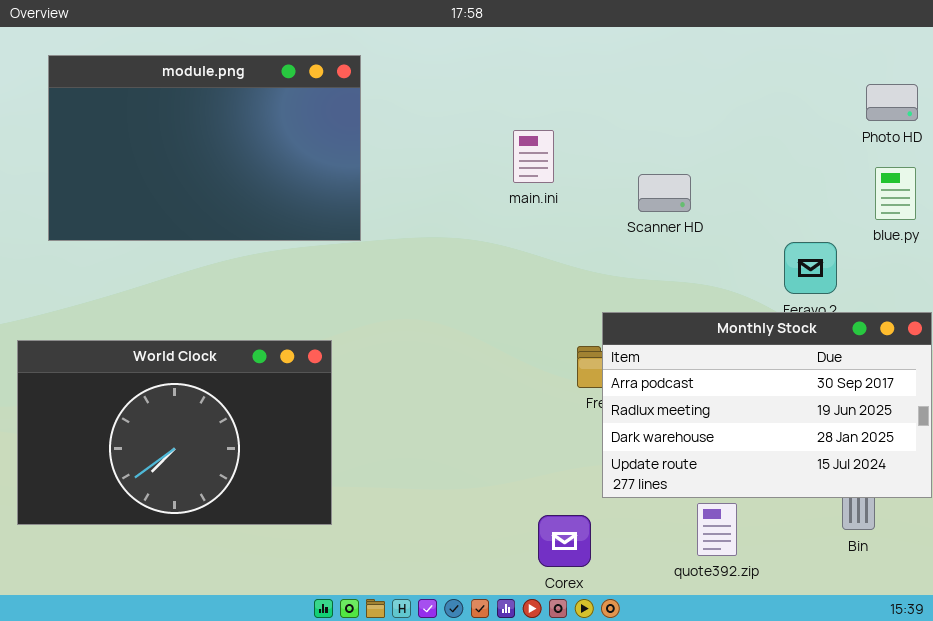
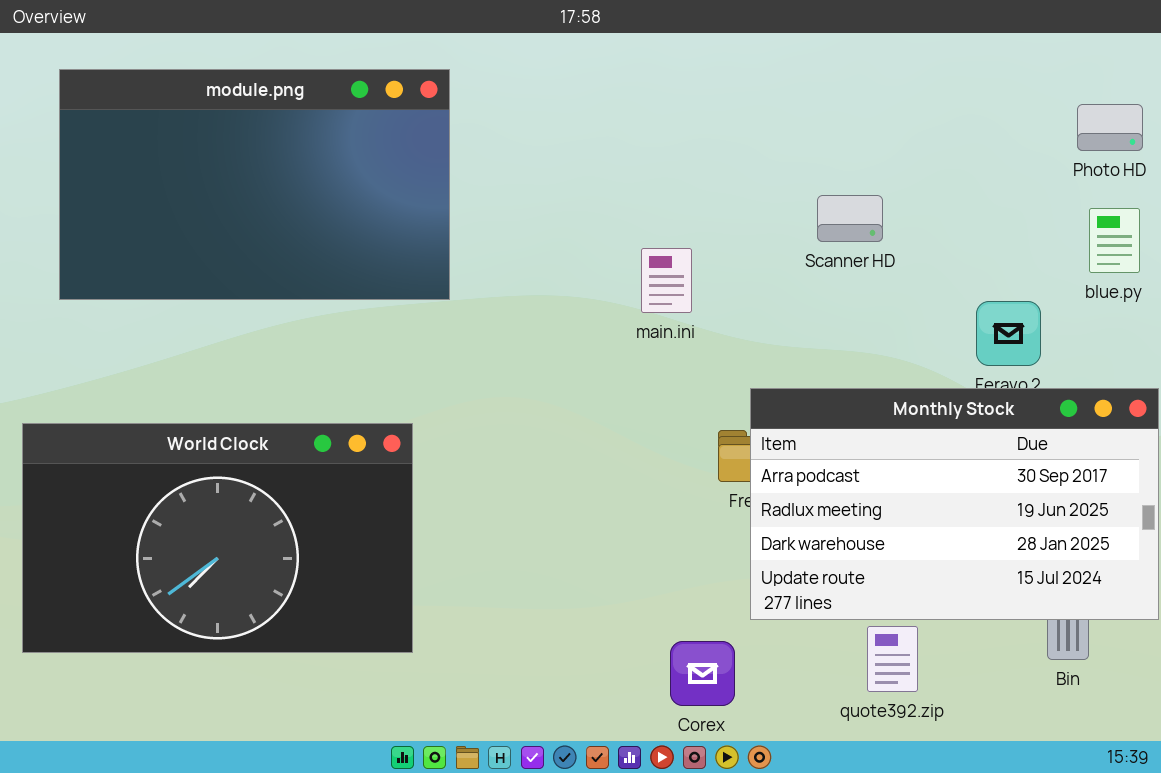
main.ini: [513,130,554,183] -> [641,248,692,313], moved
Scanner HD: [638,174,691,212] -> [817,195,883,242], moved

